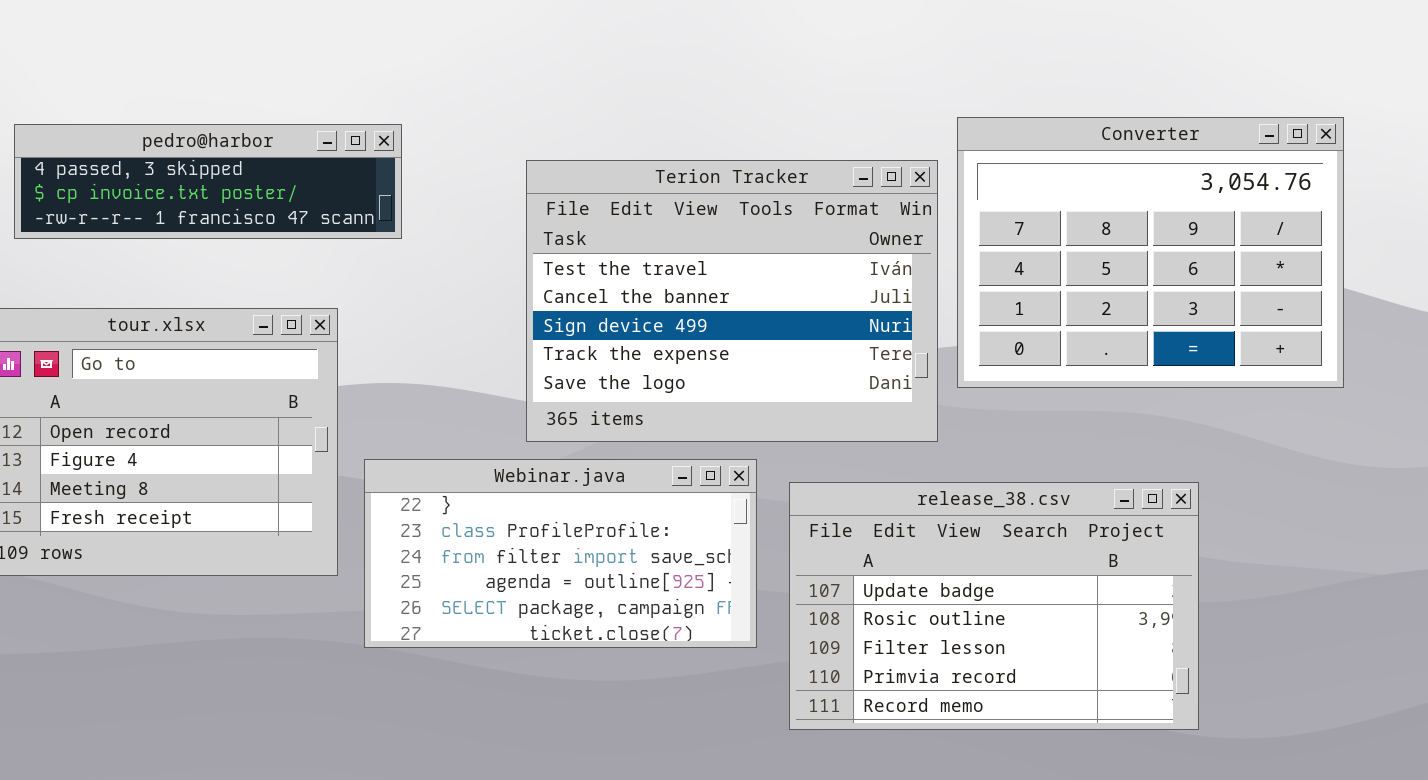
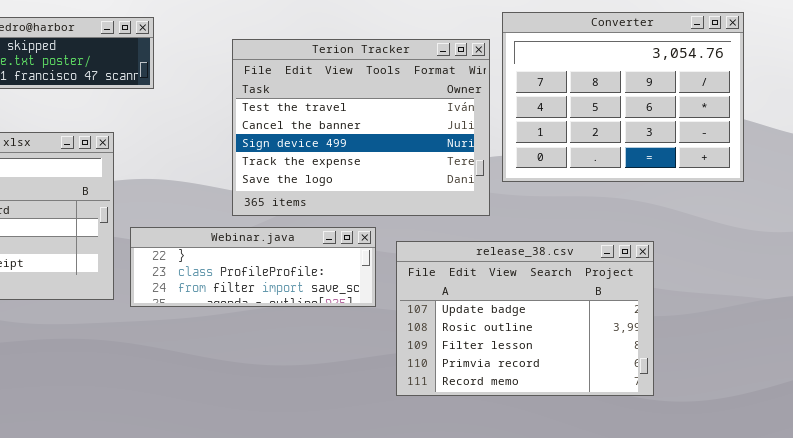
Webinar.java: [364,459,757,648] -> [130,227,376,307], resized

